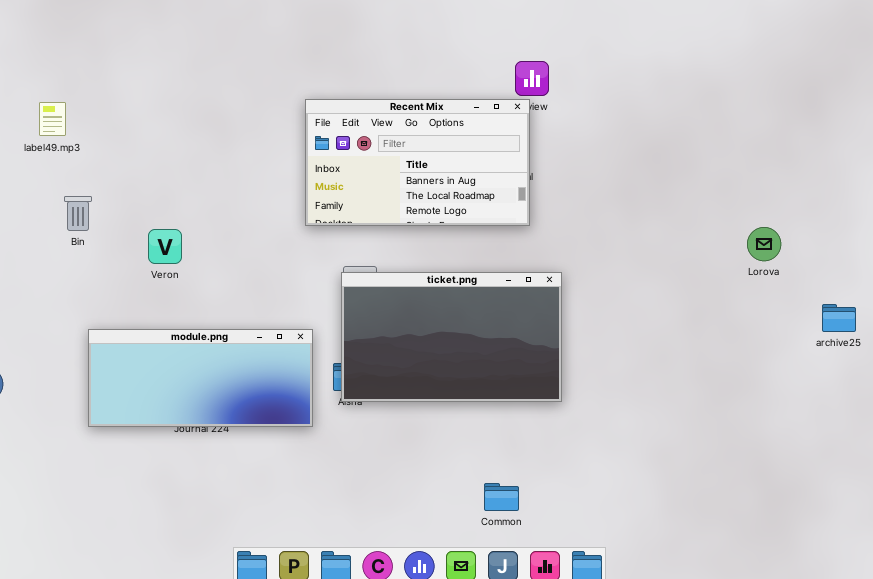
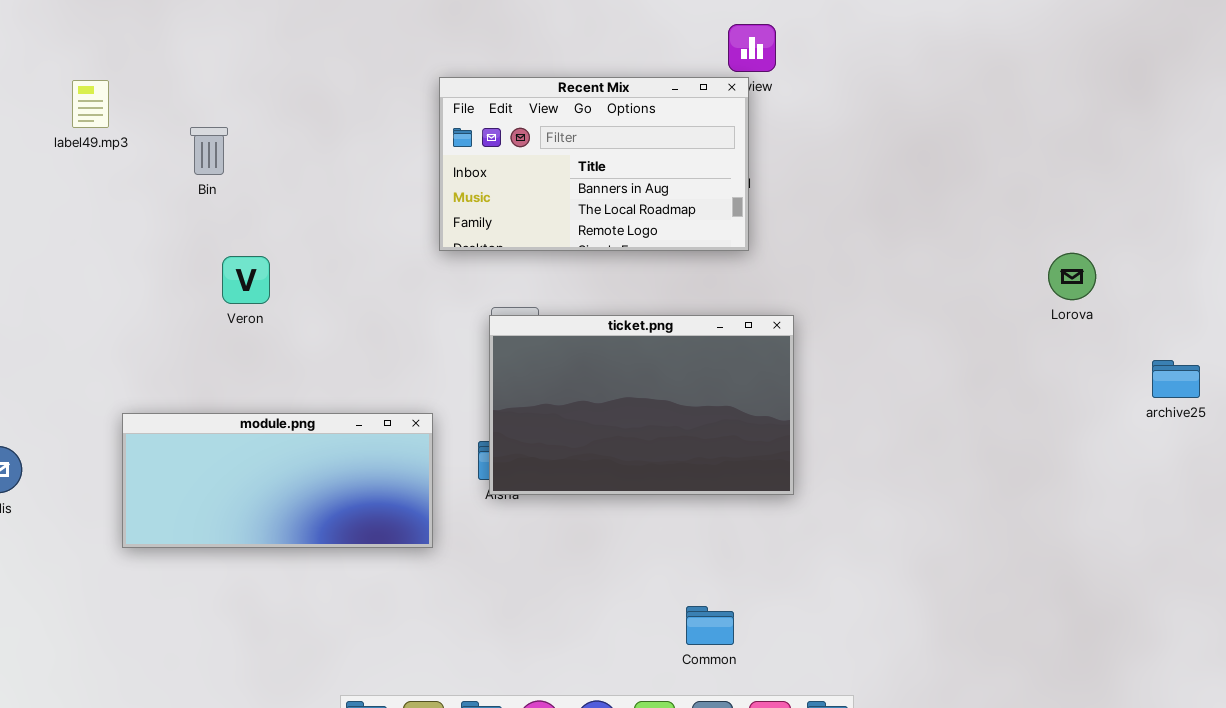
Bin: [64,196,92,231] -> [190,127,228,175], moved
module.png: [88,329,313,427] -> [122,413,433,548], moved

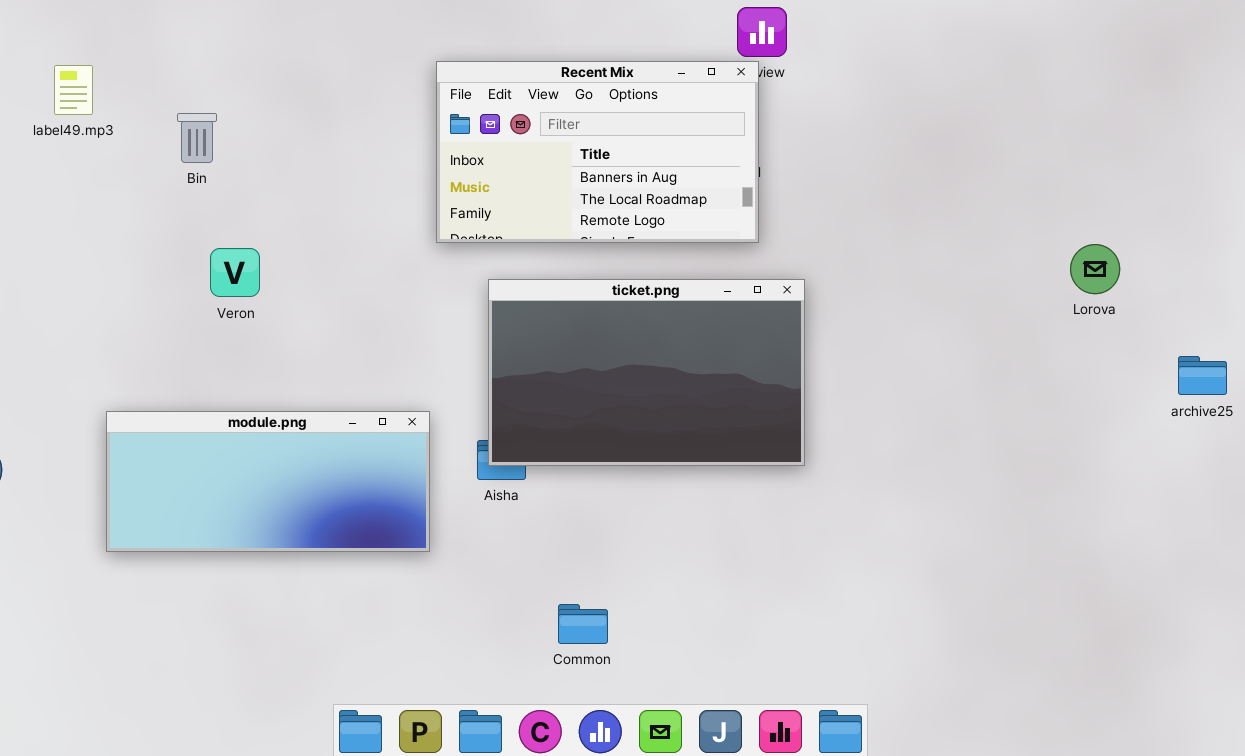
ticket.png: [489,315,794,495] -> [488,279,805,466], moved
Common: [686,606,734,645] -> [558,604,608,644], moved

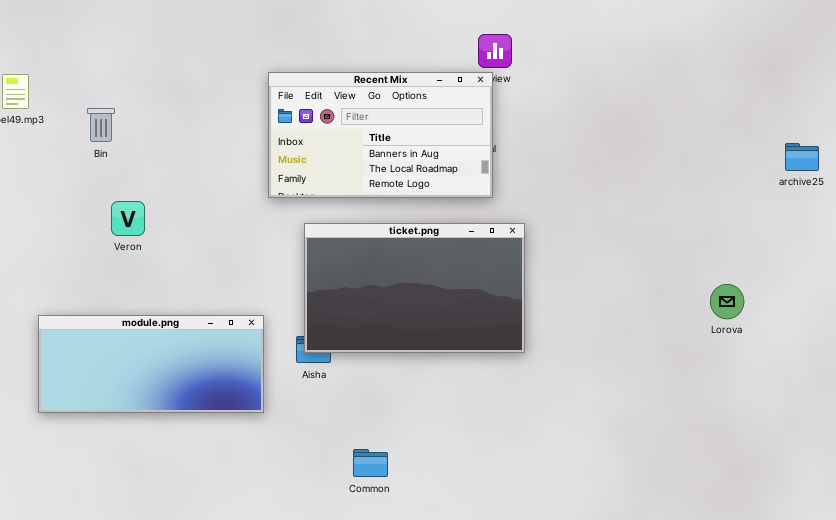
Lorova: [1070,244,1120,294] -> [710,284,744,319], moved
archive25: [1178,356,1227,395] -> [785,143,819,171], moved

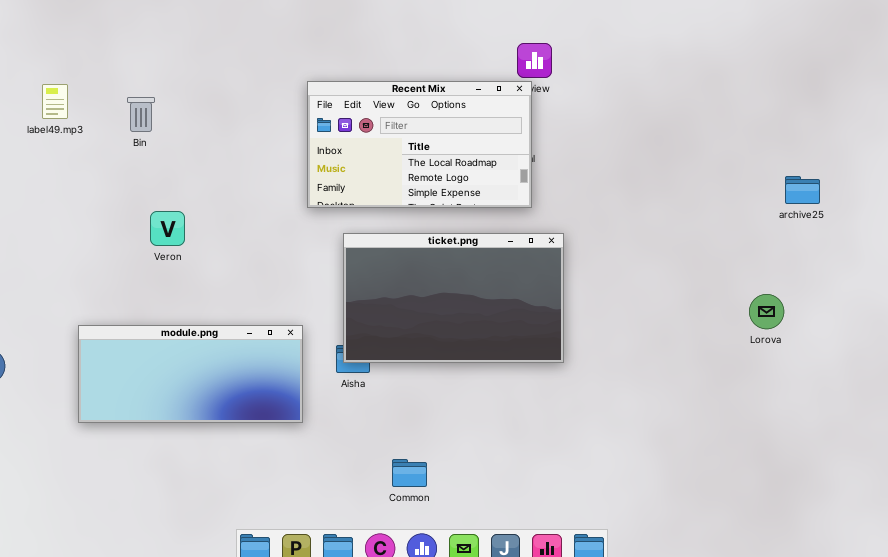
Recent Mix: [268,72,493,198] -> [307,81,532,208], scrolled down 1 row
Bin: [87,108,115,142] -> [127,97,155,132], moved
archive25: [785,143,819,171] -> [785,176,820,204], moved

